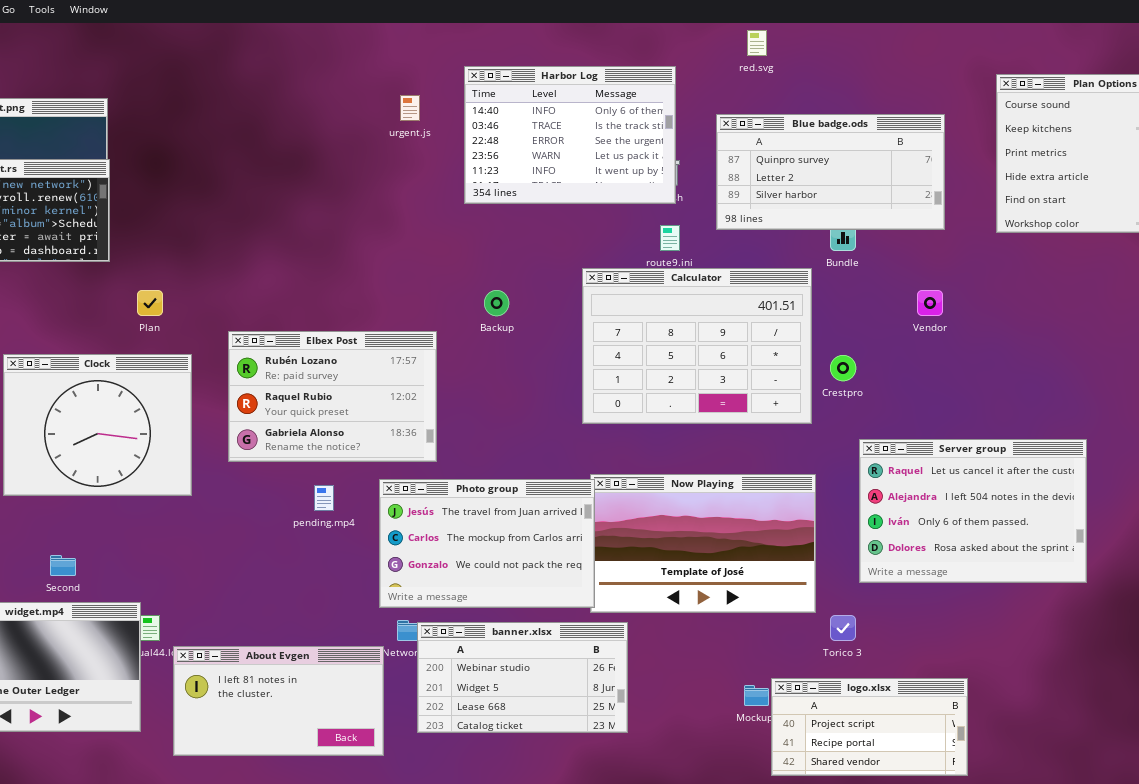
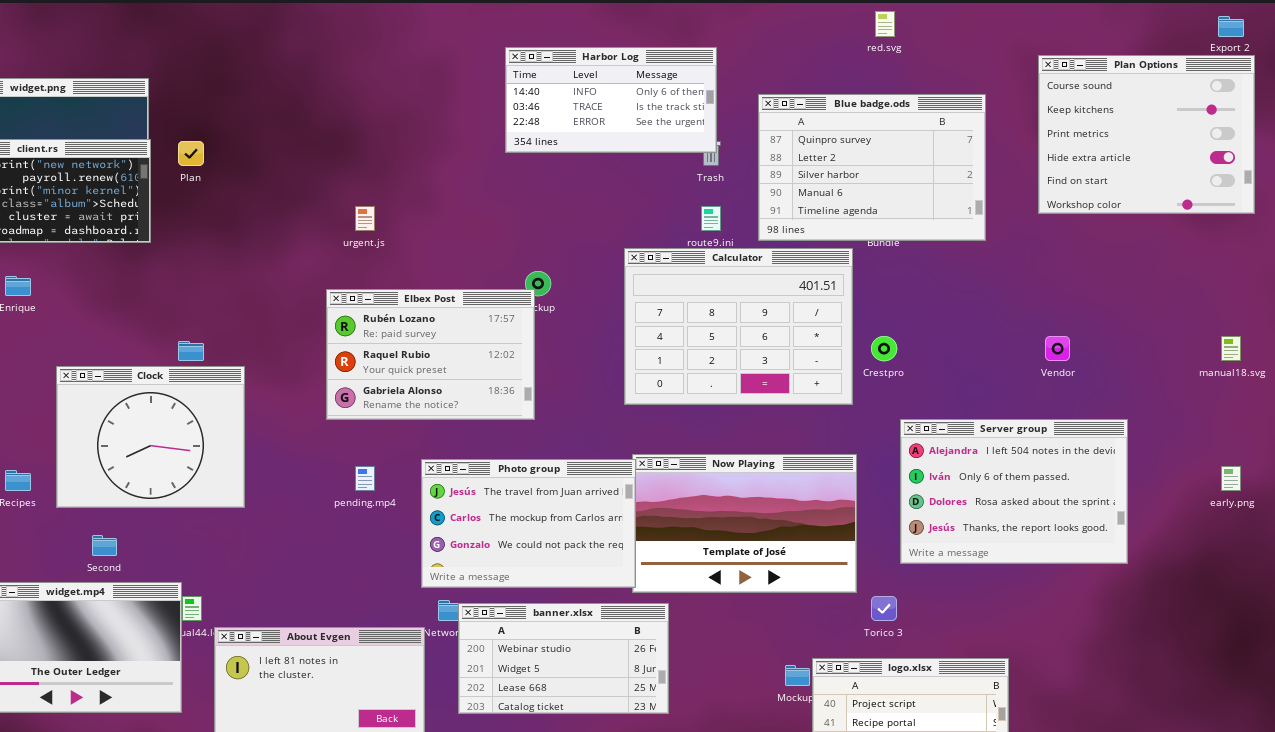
red.svg: [747,30,767,56] -> [875,11,895,37], moved
Harbor Log: [464,66,676,204] -> [505,47,717,153], resized
urgent.js: [400,95,420,121] -> [355,206,375,231], moved
Blue badge.ods: [716,114,945,230] -> [758,94,986,241], resized
Plan: [137,290,163,316] -> [178,141,204,166], moved
Vendor: [917,290,943,316] -> [1045,336,1070,361], moved
Elbex Post: [228,331,437,462] -> [326,289,535,420], moved
Clock: [3,354,192,496] -> [56,366,245,508], moved
Server group: [859,439,1087,583] -> [900,419,1128,564], scrolled down 1 row

